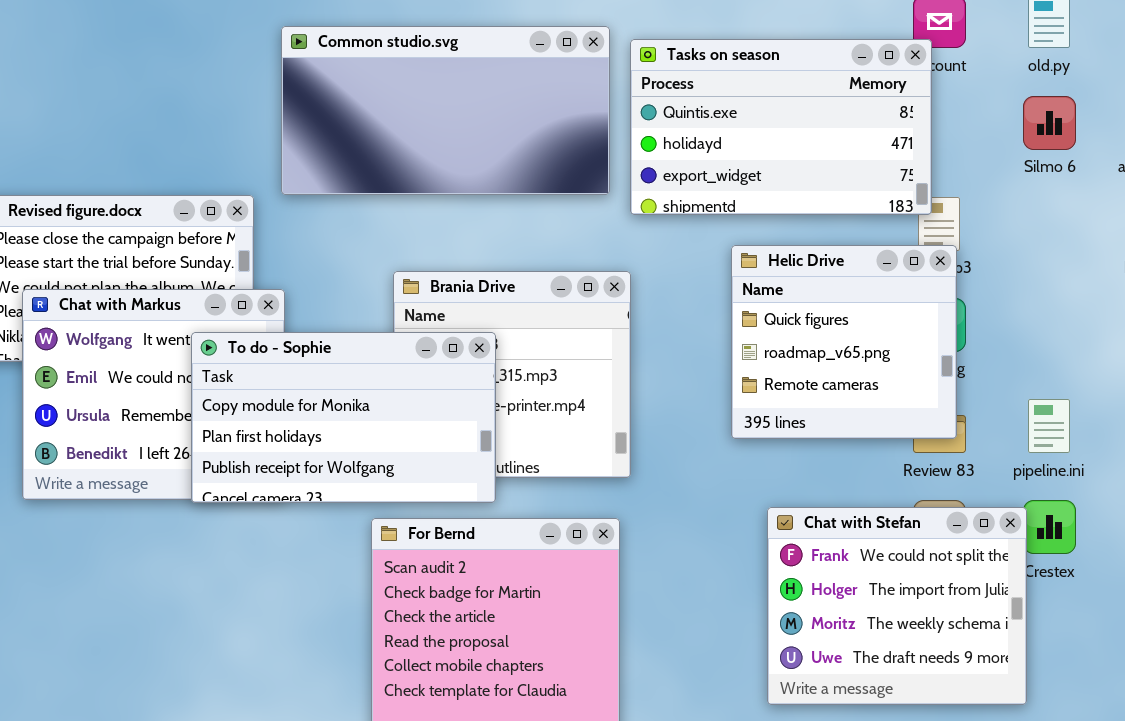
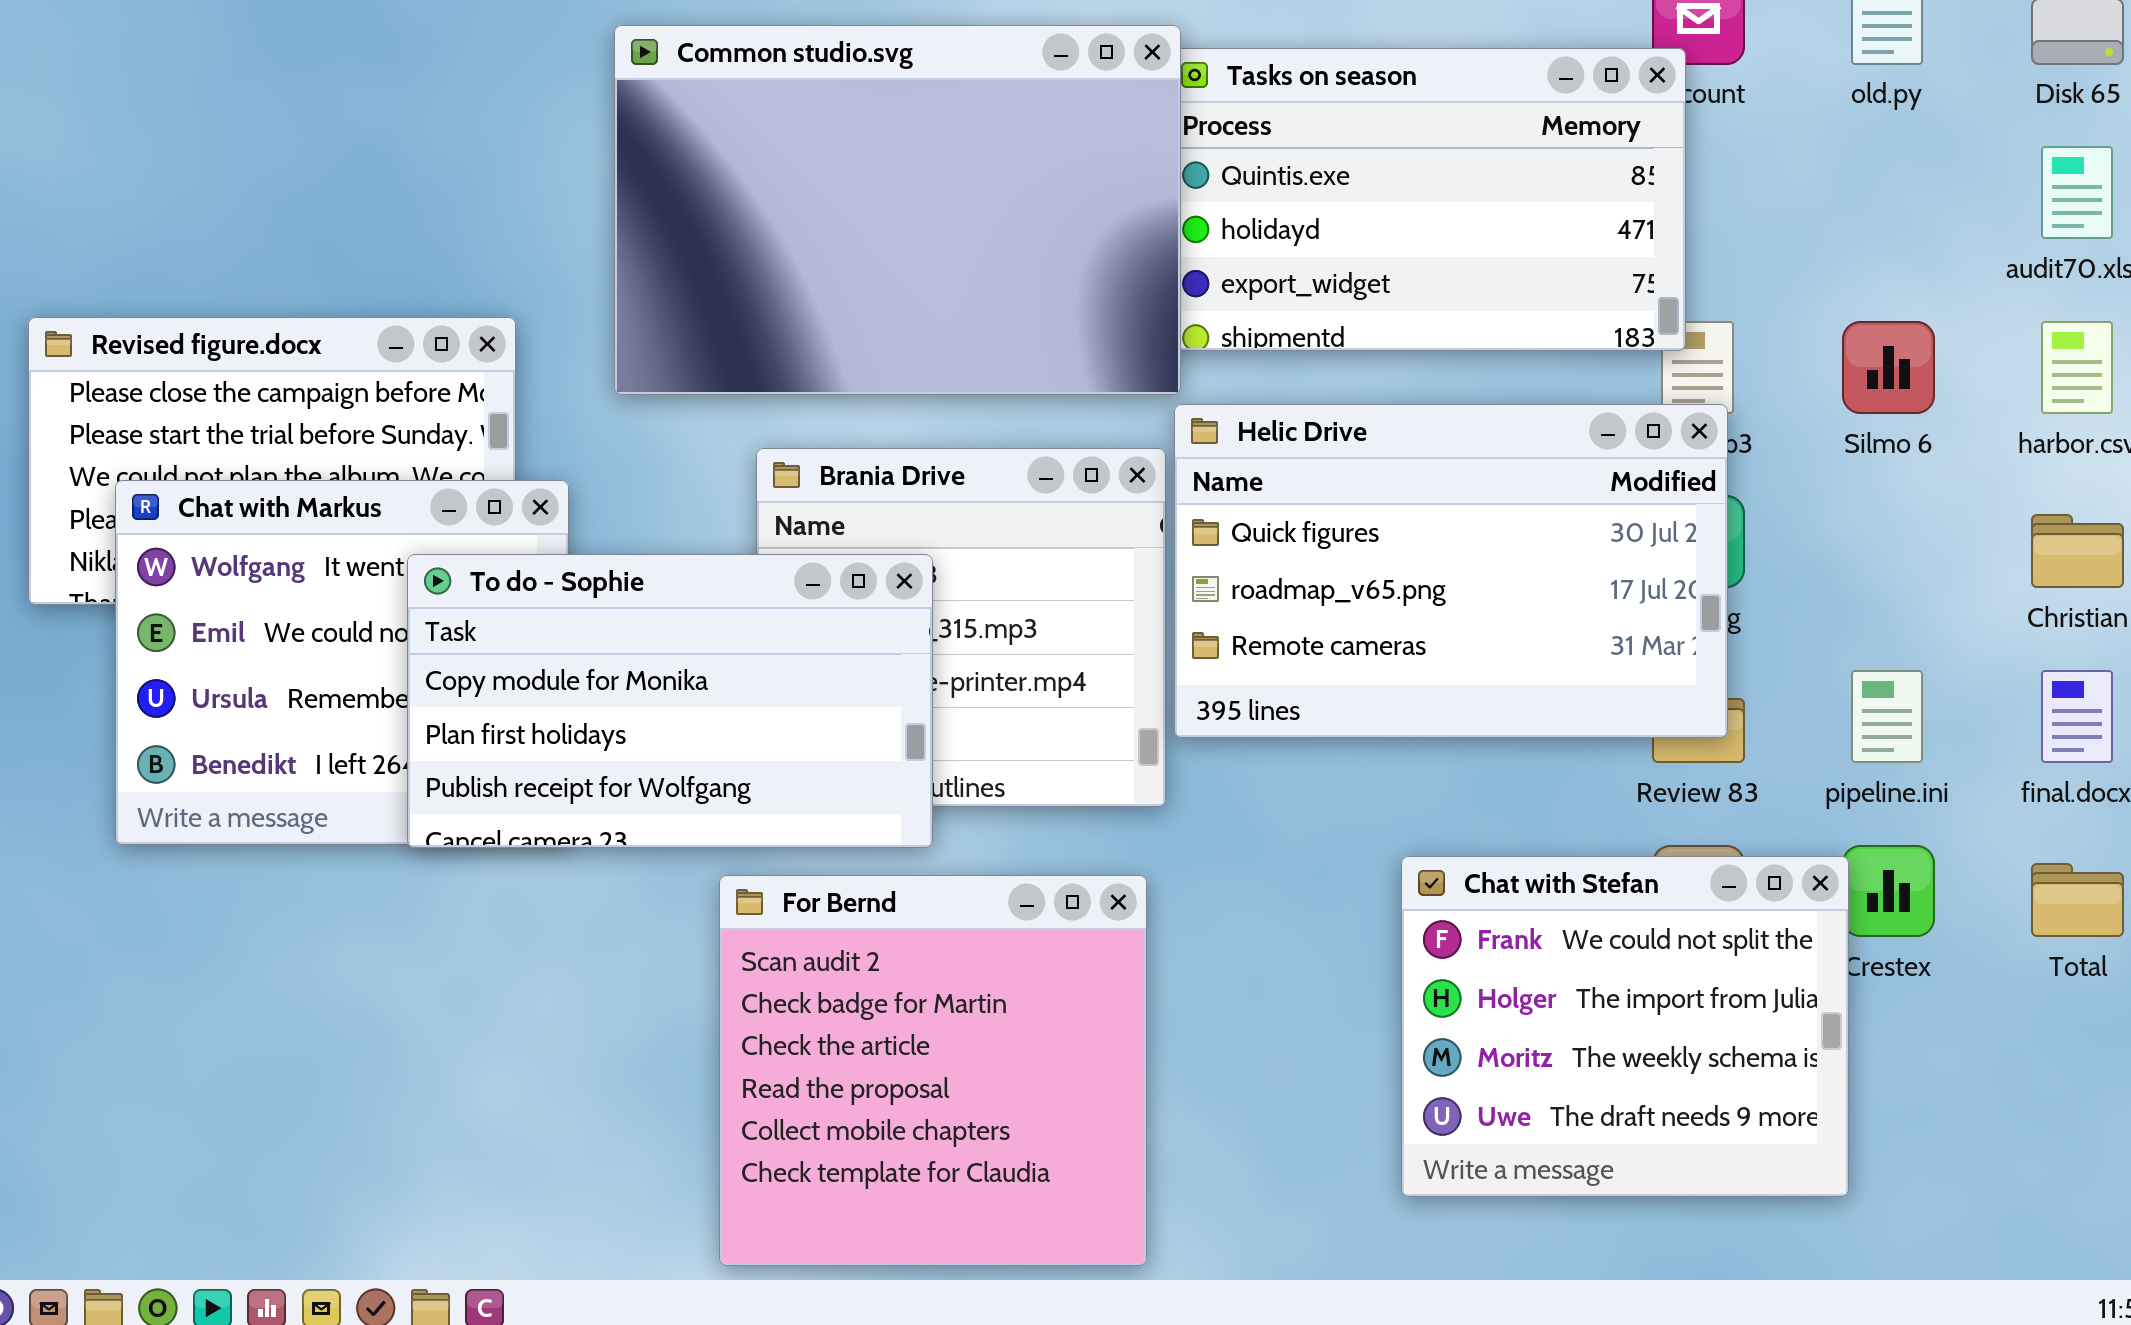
Common studio.svg: [281,26,610,195] -> [614,25,1181,395], moved, resized
Silmo 6: [1023,96,1076,150] -> [1842,321,1935,414], moved
Helic Drive: [731,245,957,439] -> [1174,404,1728,738], resized

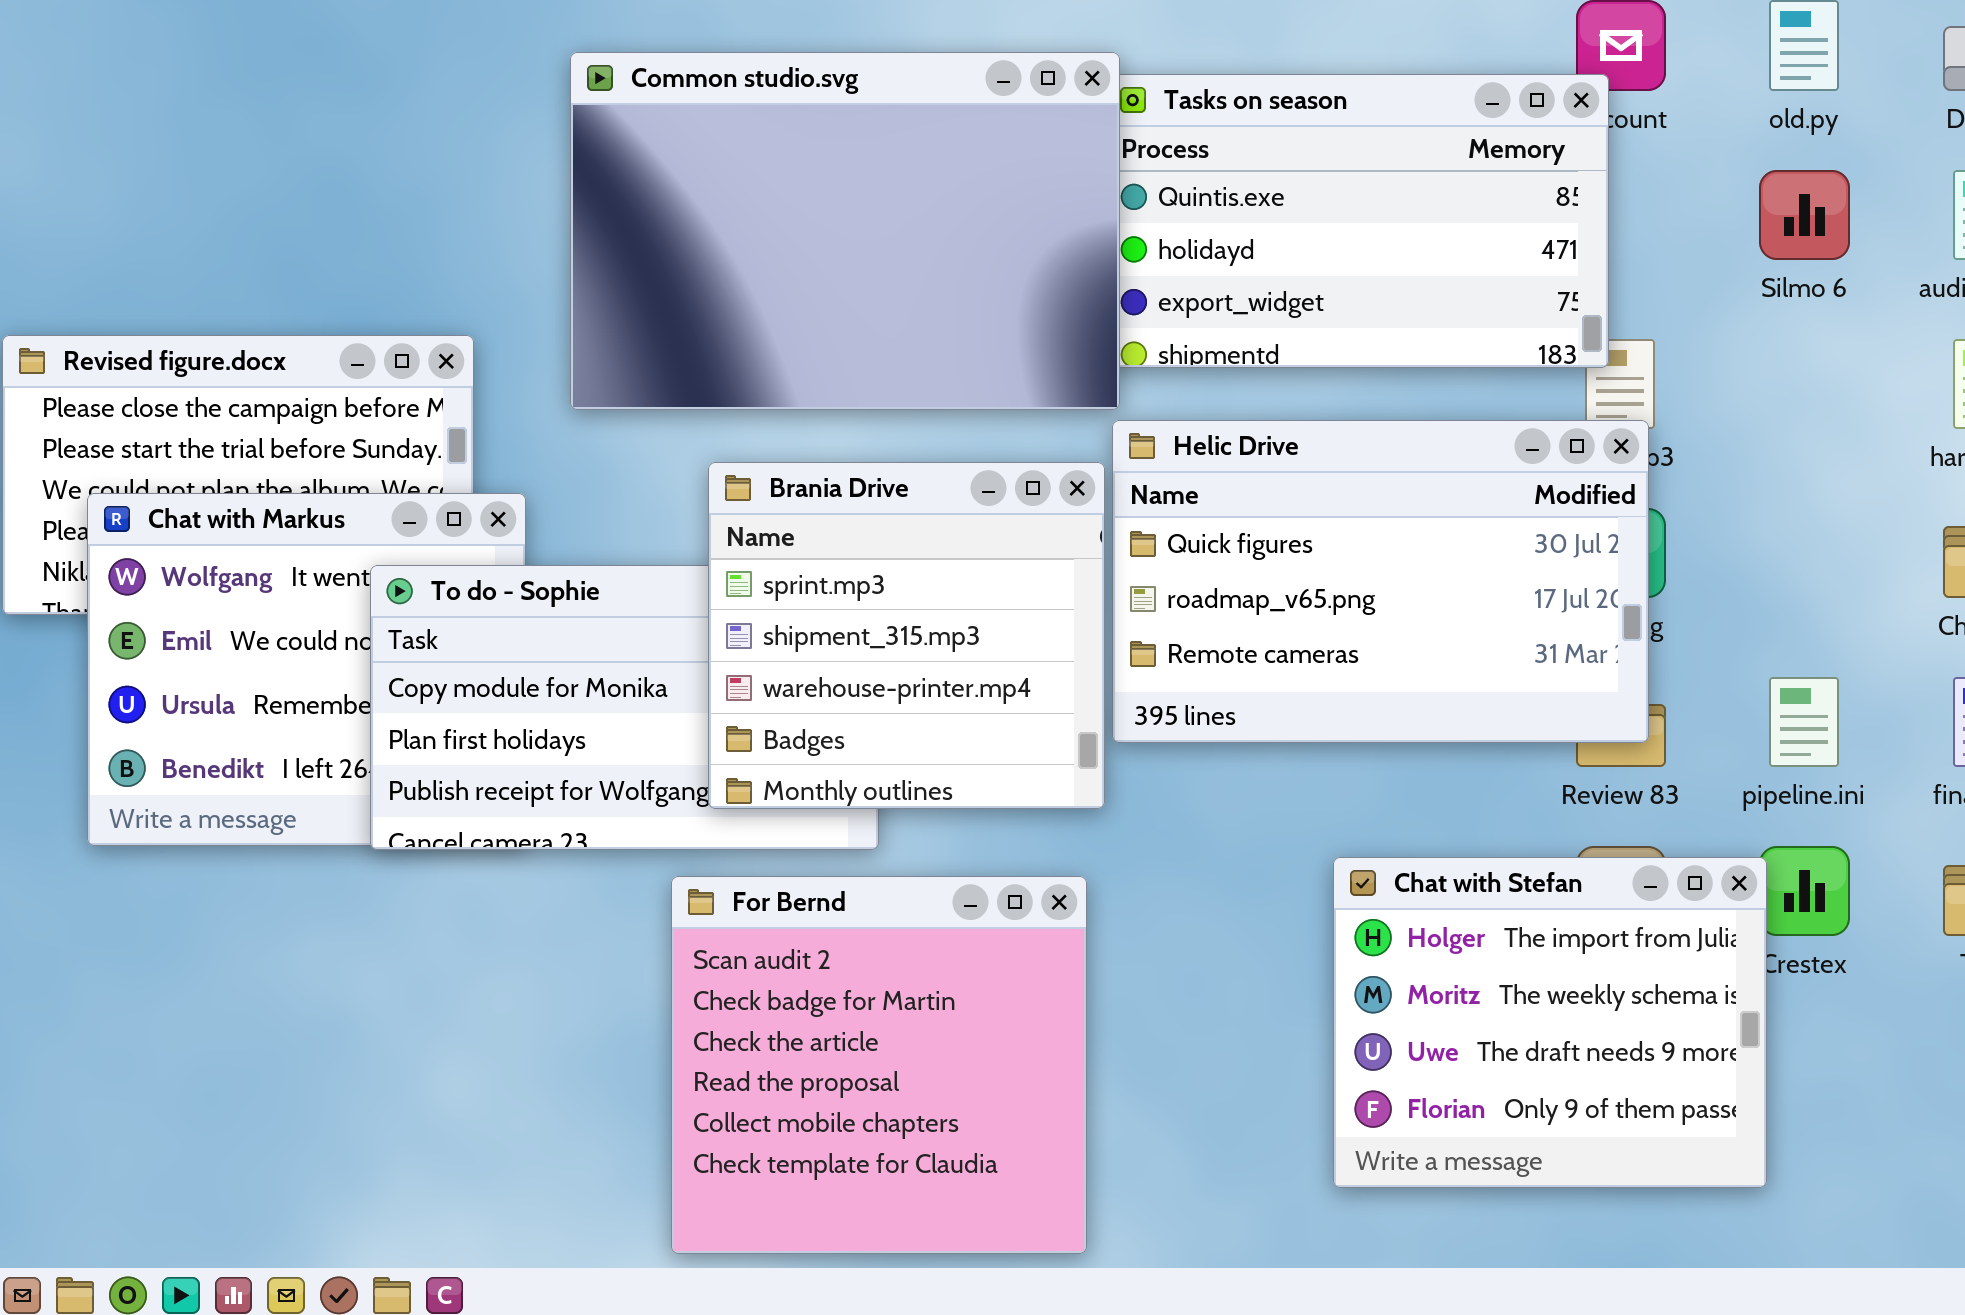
Silmo 6: [1842,321,1935,414] -> [1759,170,1850,260], moved
Brania Drive: [756,448,1166,807] -> [708,462,1105,809], raised
Chat with Stefan: [1401,856,1849,1197] -> [1333,857,1767,1188], scrolled down 1 row

